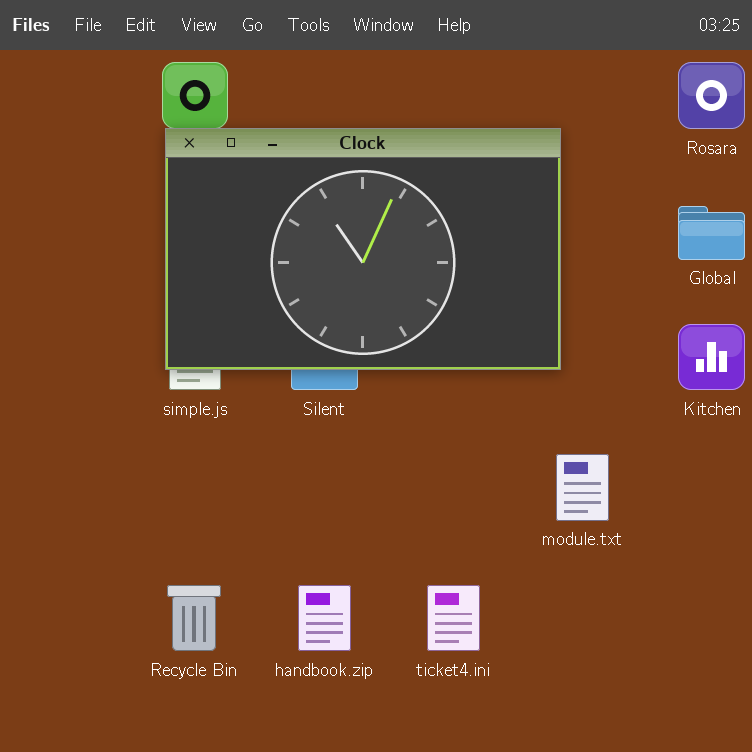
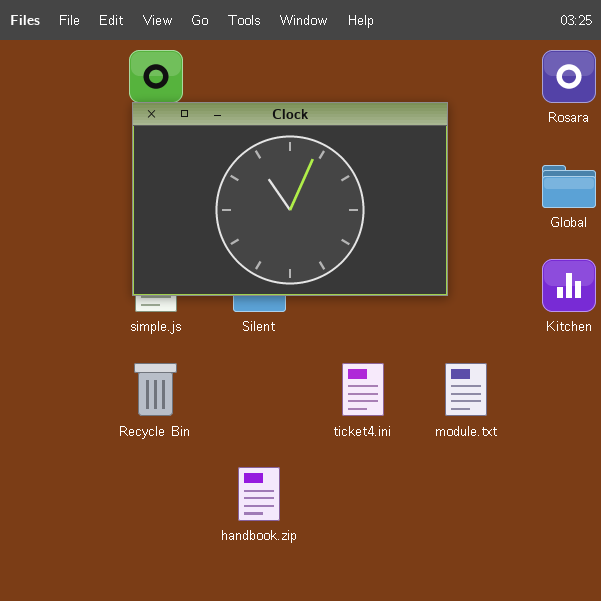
Recycle Bin: [167,585,221,651] -> [134,363,177,416], moved
ticket4.ini: [427,585,480,651] -> [342,363,384,416], moved

